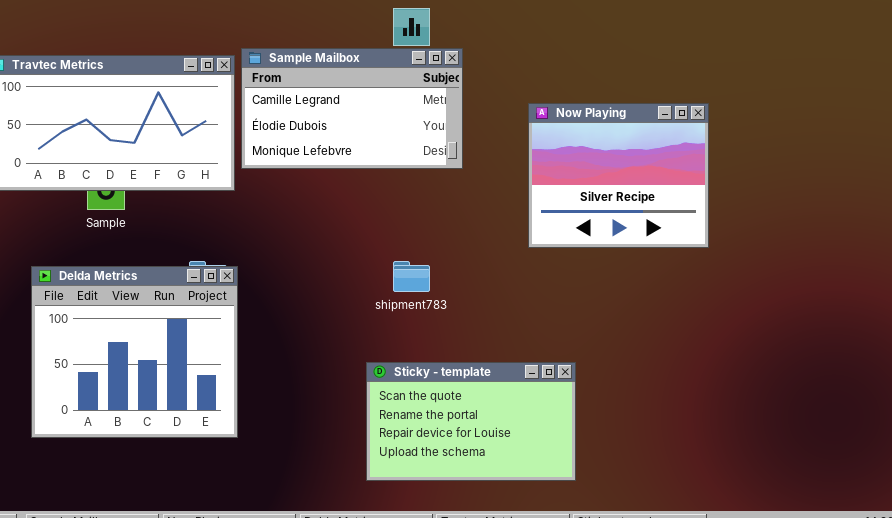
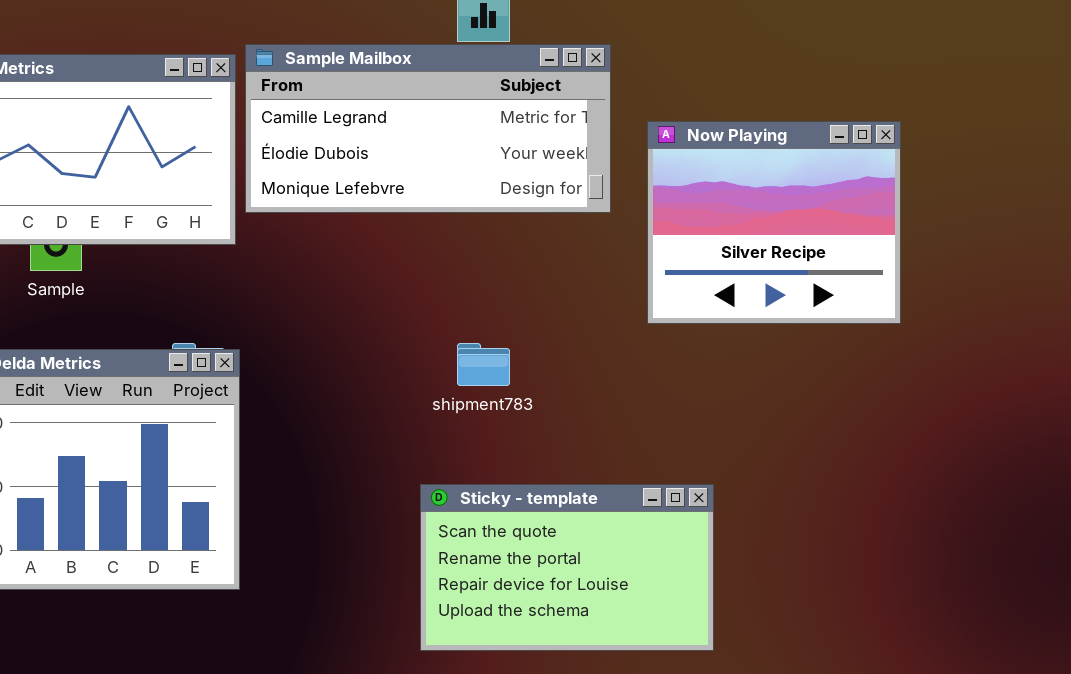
Sample Mailbox: [241,48,463,169] -> [245,44,611,213], resized

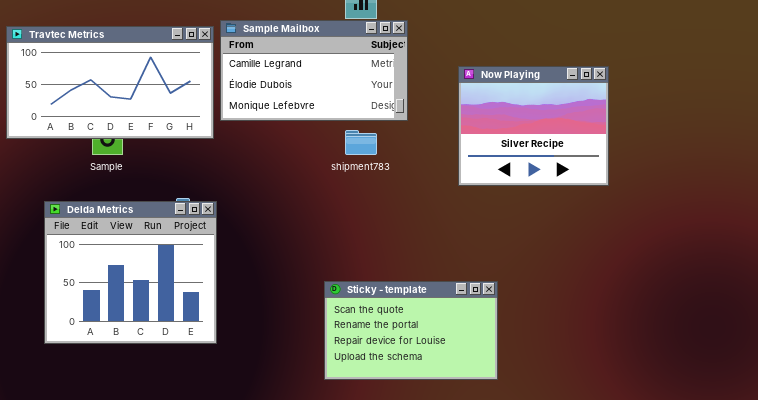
Sample Mailbox: [245,44,611,213] -> [220,20,408,121], resized
shipment783: [457,343,510,386] -> [345,130,377,155], moved

